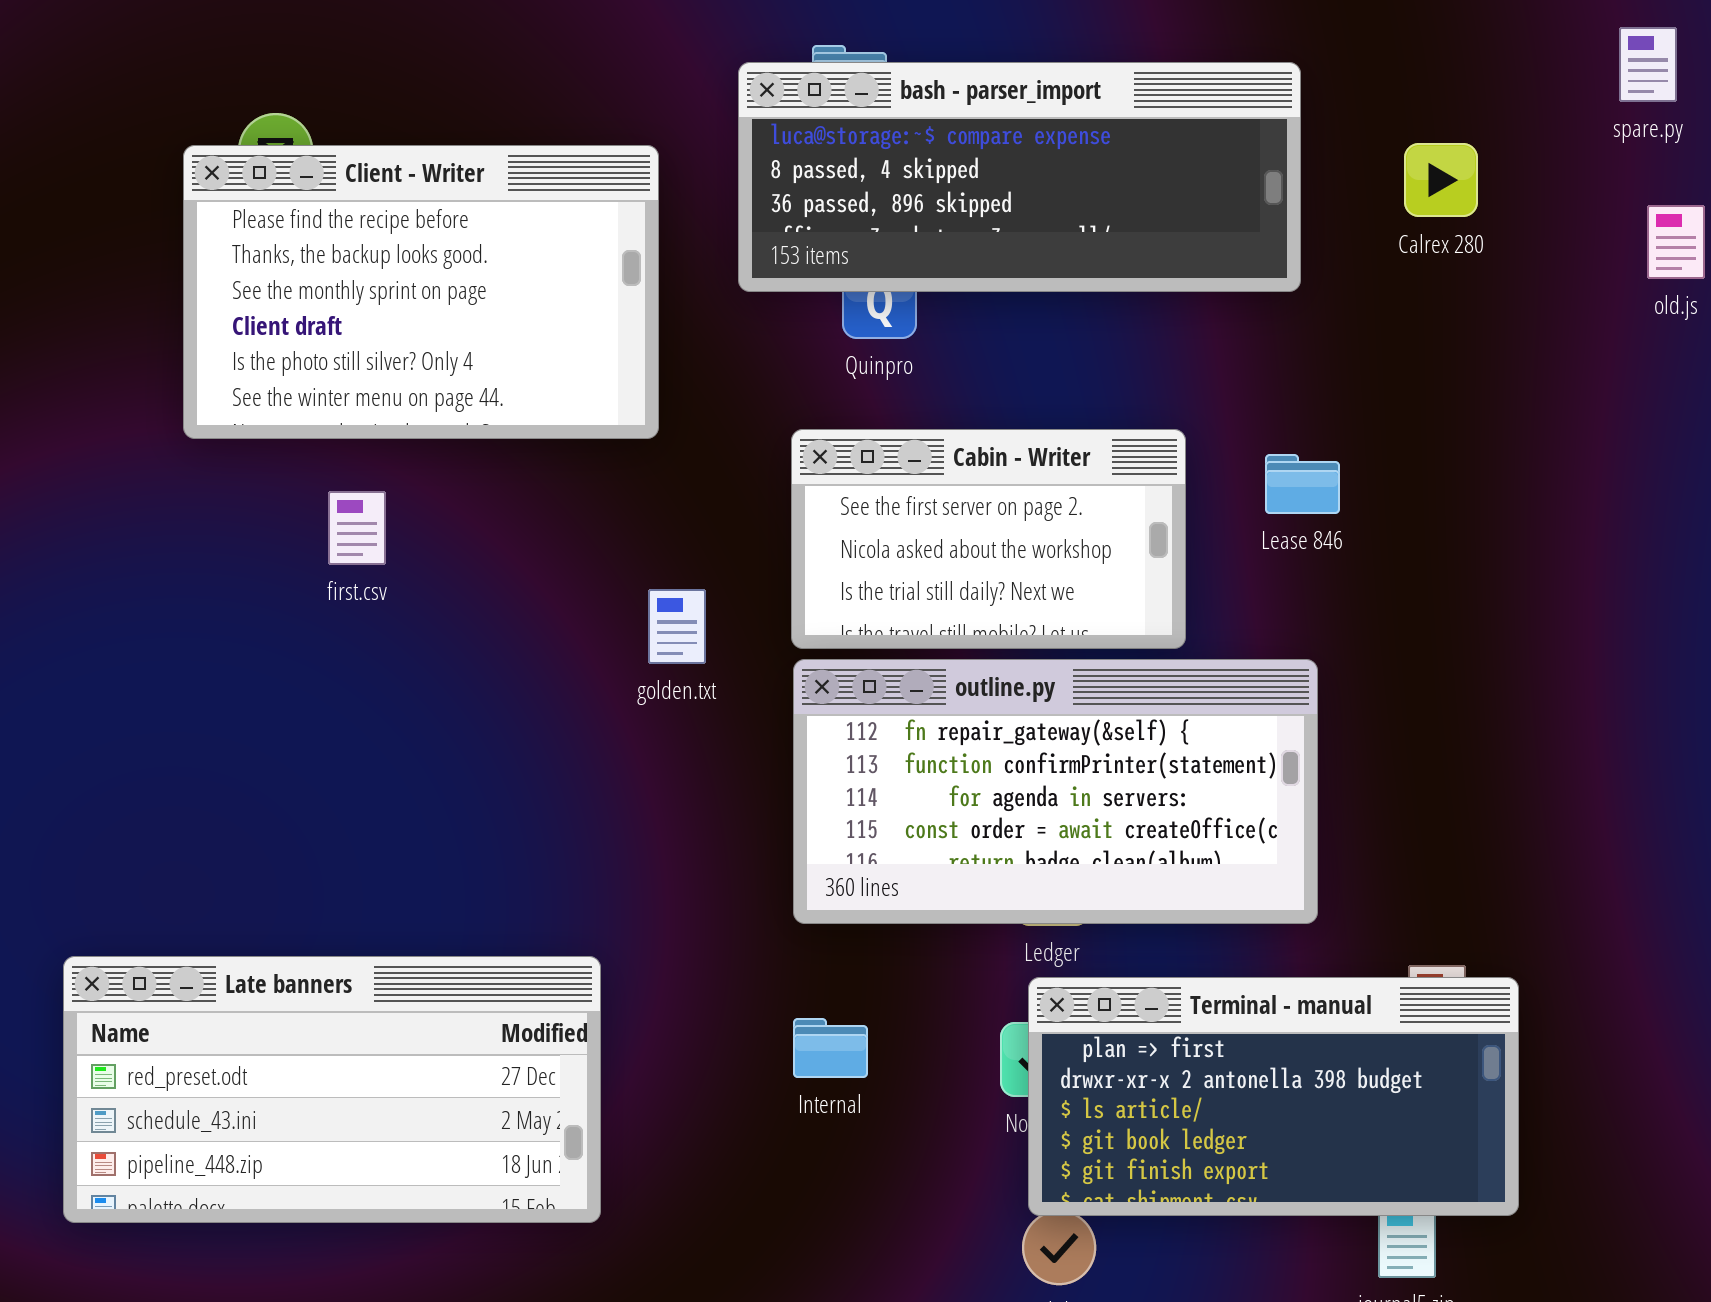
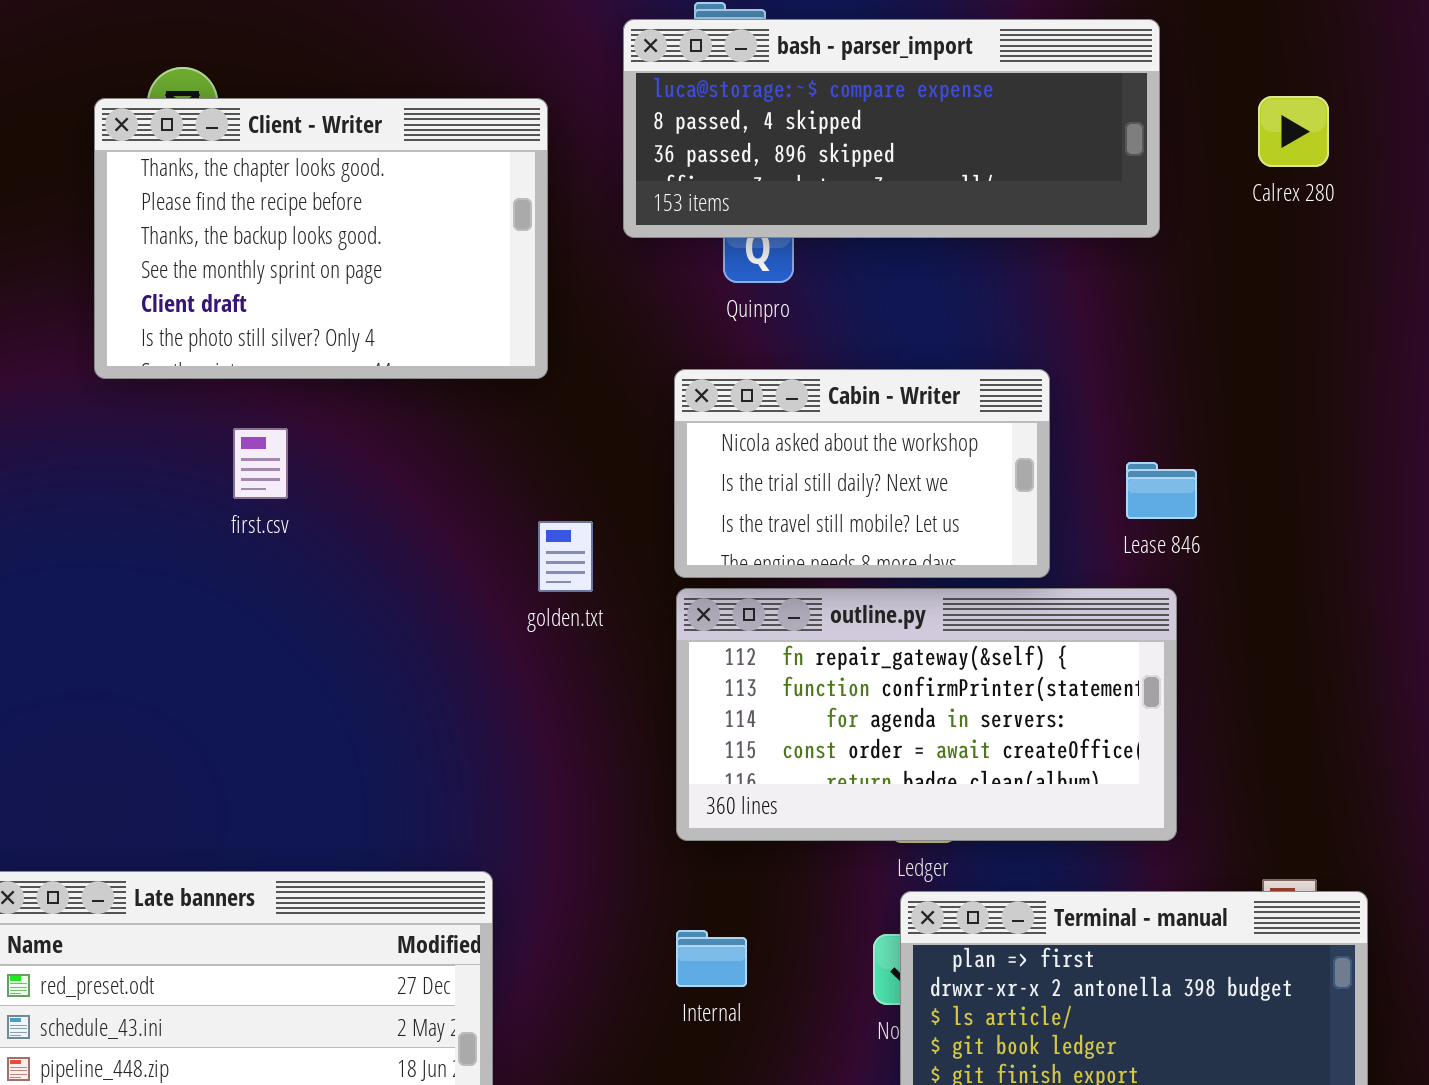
Client - Writer: [183,145,659,439] -> [94,98,548,379], scrolled up 1 row
Cabin - Writer: [791,429,1186,649] -> [674,369,1050,578], scrolled down 1 row
Lease 846: [1265,454,1340,514] -> [1126,462,1197,519], moved

